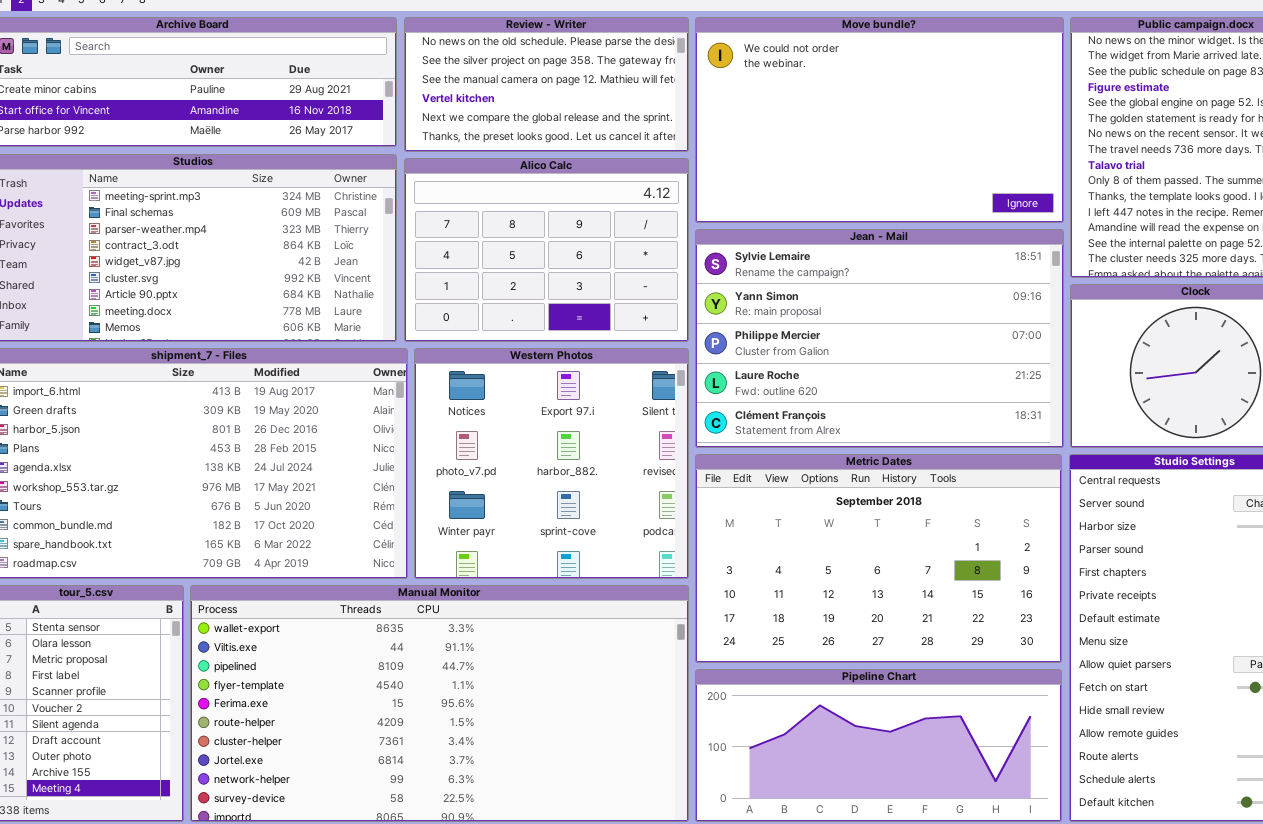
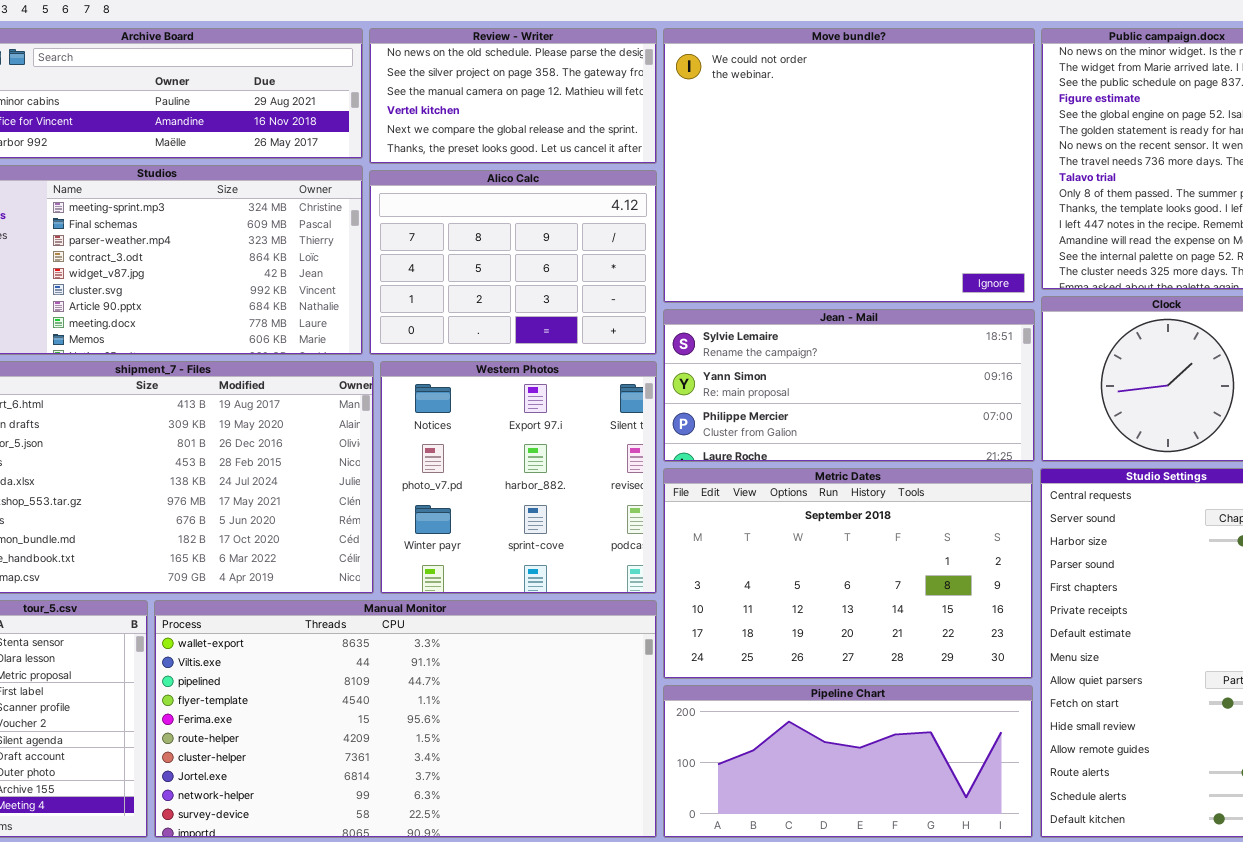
Move bundle?: [695,17,1064,223] -> [663,28,1035,303], resized
Jean - Mail: [695,229,1064,448] -> [663,309,1035,462], resized

